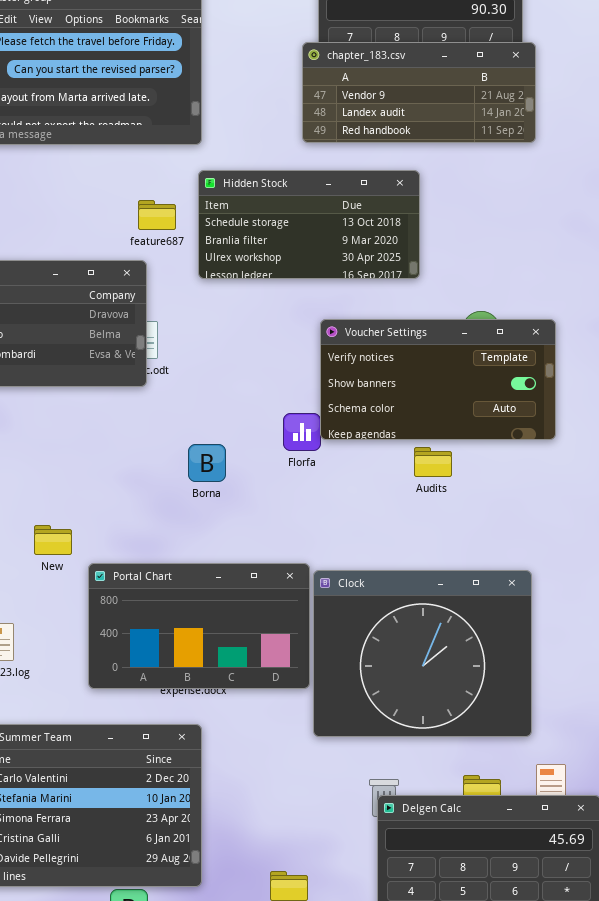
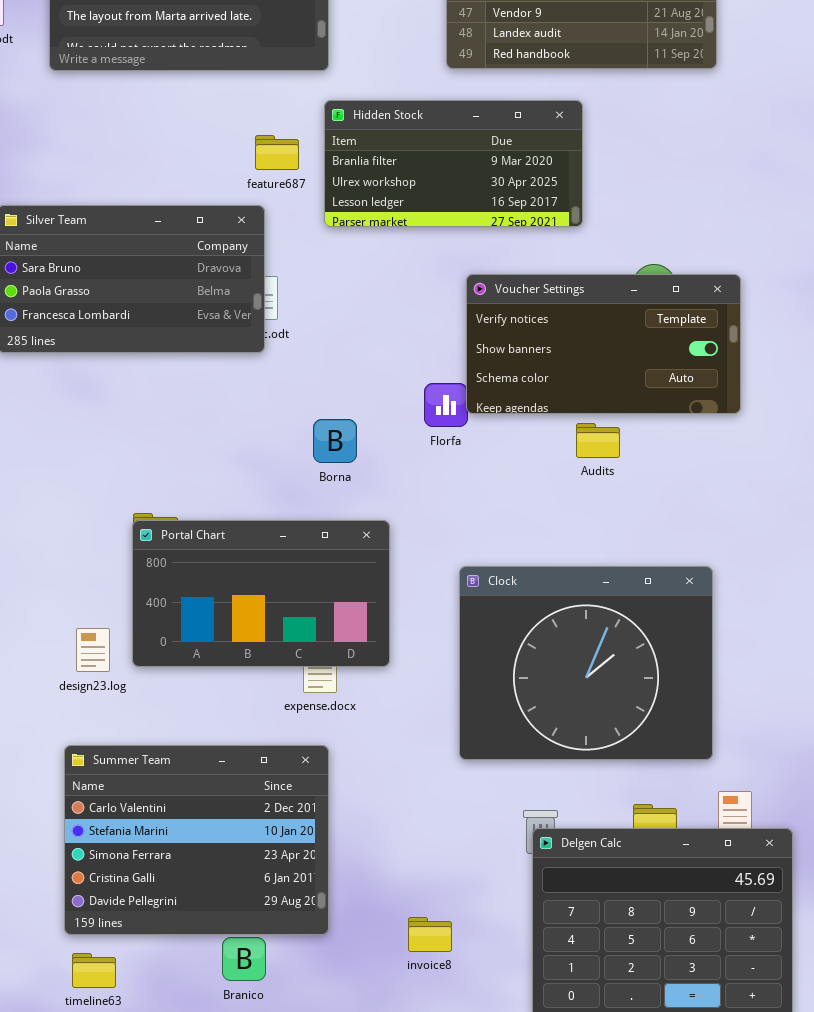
Hidden Stock: [198,170,420,279] -> [324,100,583,227], scrolled down 1 row
Portal Chart: [88,563,310,689] -> [132,520,390,667], moved

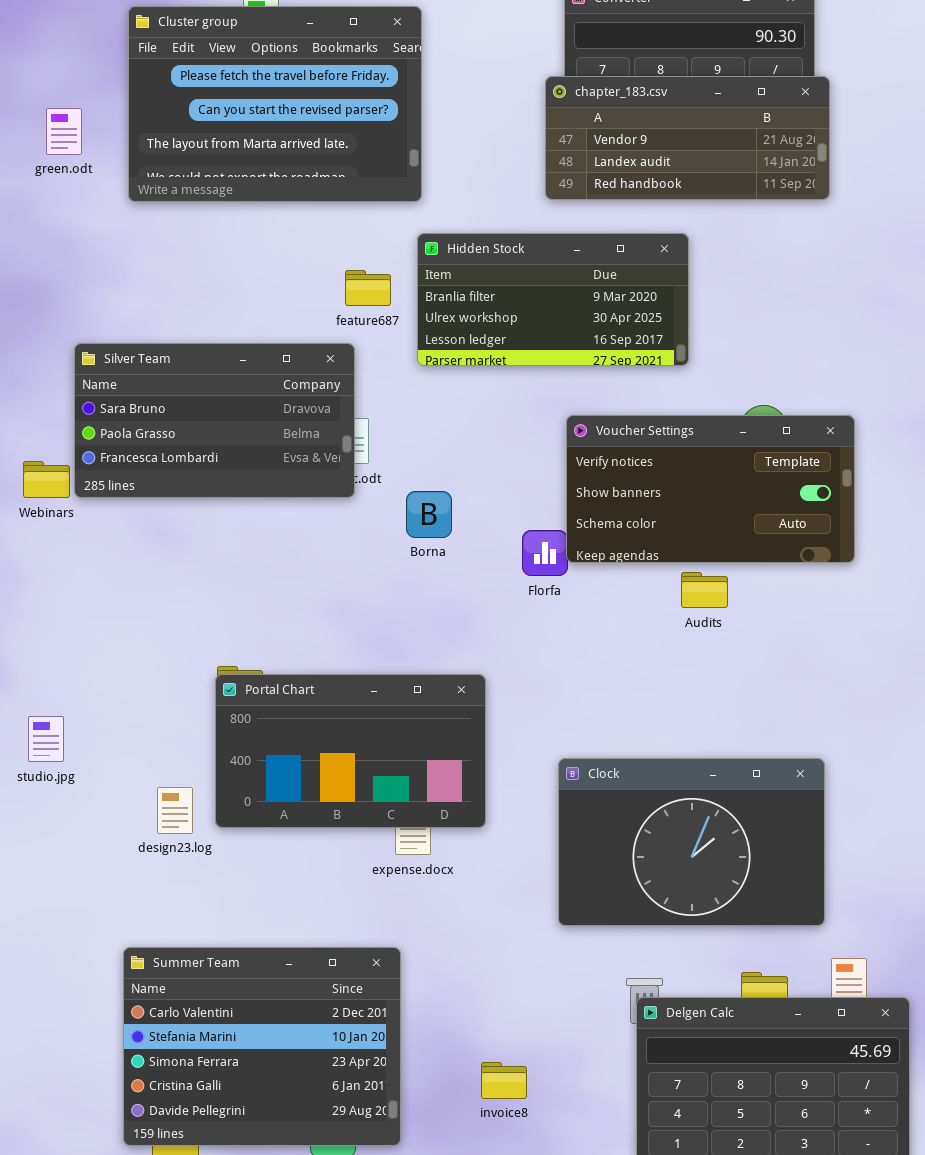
Borna: [313,419,357,463] -> [406,491,452,538], moved
Clock: [459,566,713,760] -> [558,758,825,926], resized
Summer Team: [64,745,329,935] -> [123,947,401,1146], moved
invoice8: [408,917,452,952] -> [481,1062,527,1099], moved

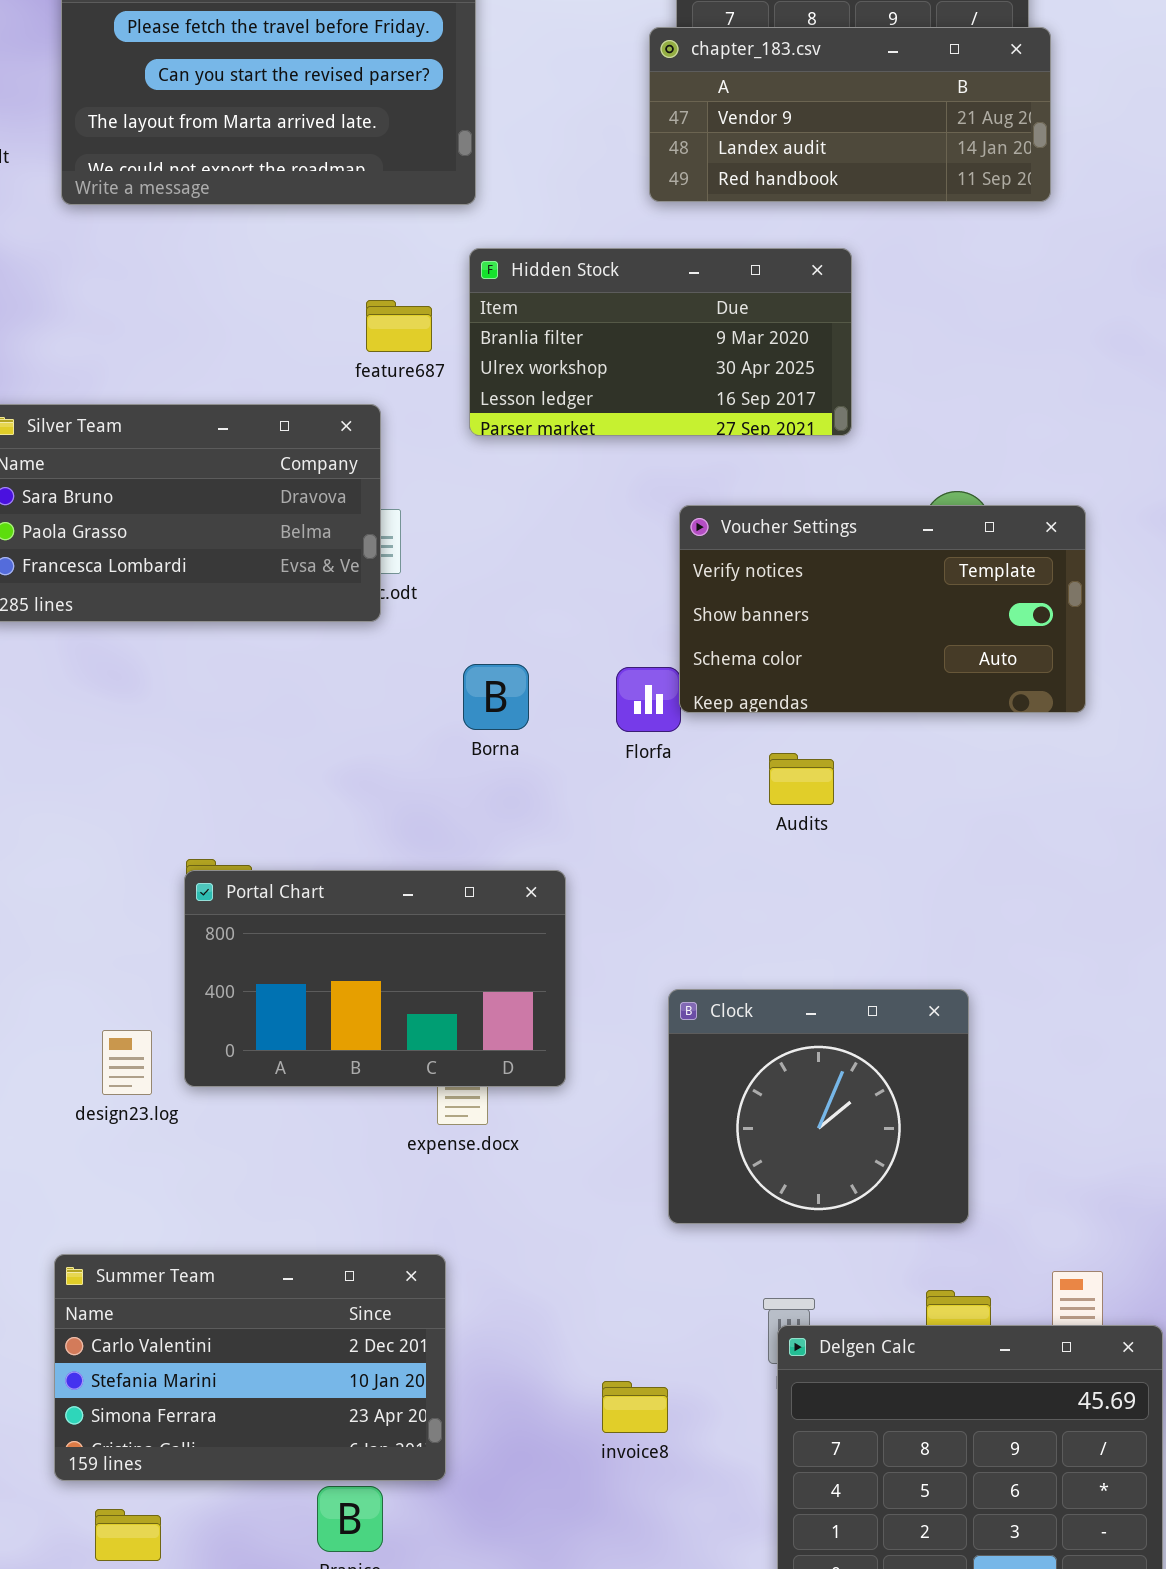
Borna: [406,491,452,538] -> [463,664,529,730], moved
Audits: [681,572,728,608] -> [769,753,834,805], moved
Clock: [558,758,825,926] -> [668,989,969,1224], resized
Summer Team: [123,947,401,1146] -> [54,1254,446,1481], resized
invoice8: [481,1062,527,1099] -> [602,1381,668,1433], moved

